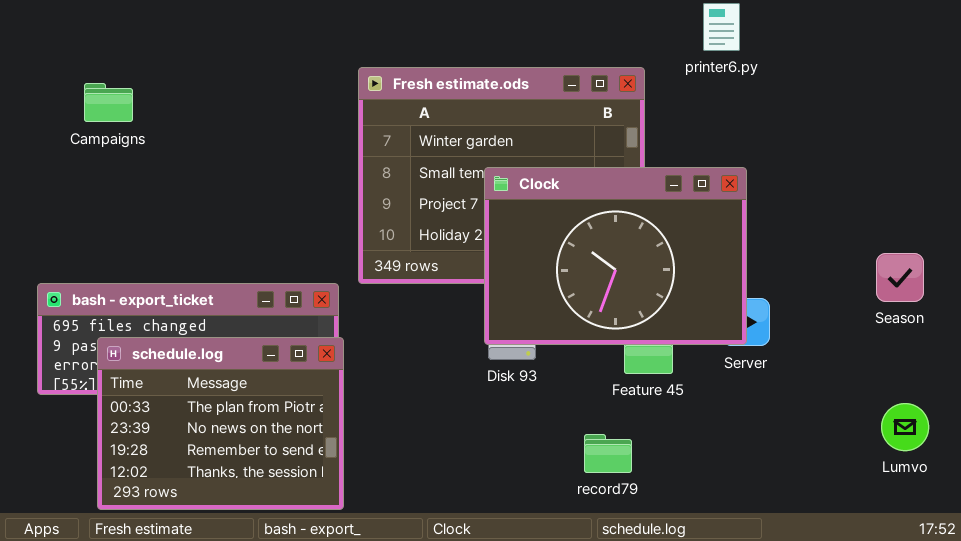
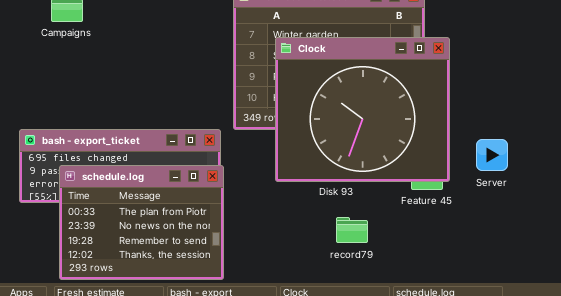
Clock: [484,167,747,345] -> [275,37,450,182], moved, resized
record79: [584,434,632,473] -> [336,217,368,243], moved

